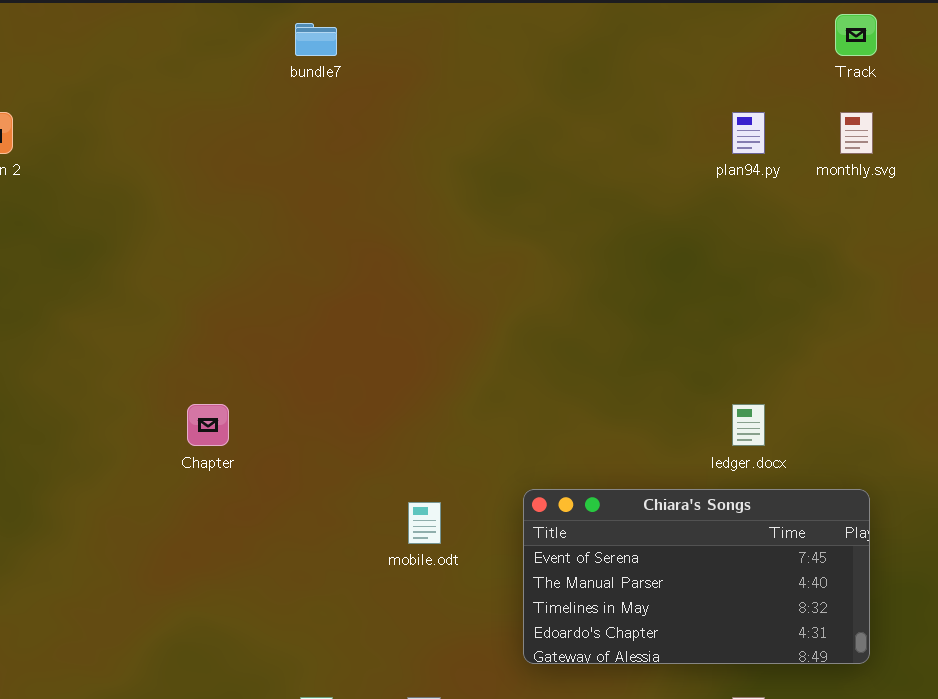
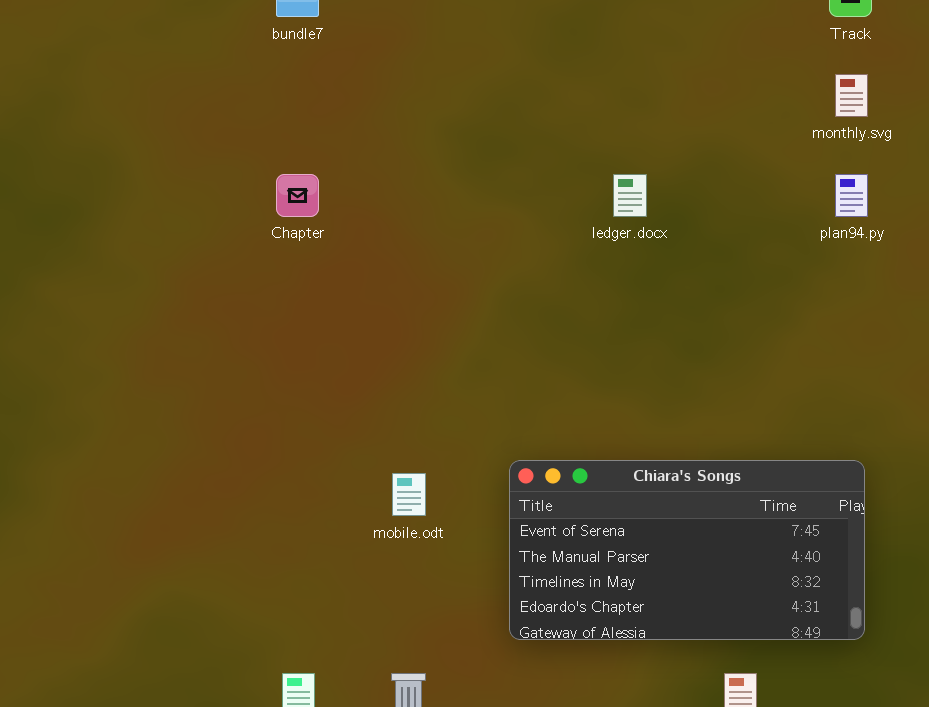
plan94.py: [732,112,765,154] -> [835,174,868,217], moved
Chapter: [187,404,229,446] -> [276,174,319,217], moved
ledger.docx: [732,404,765,446] -> [613,174,647,217], moved

